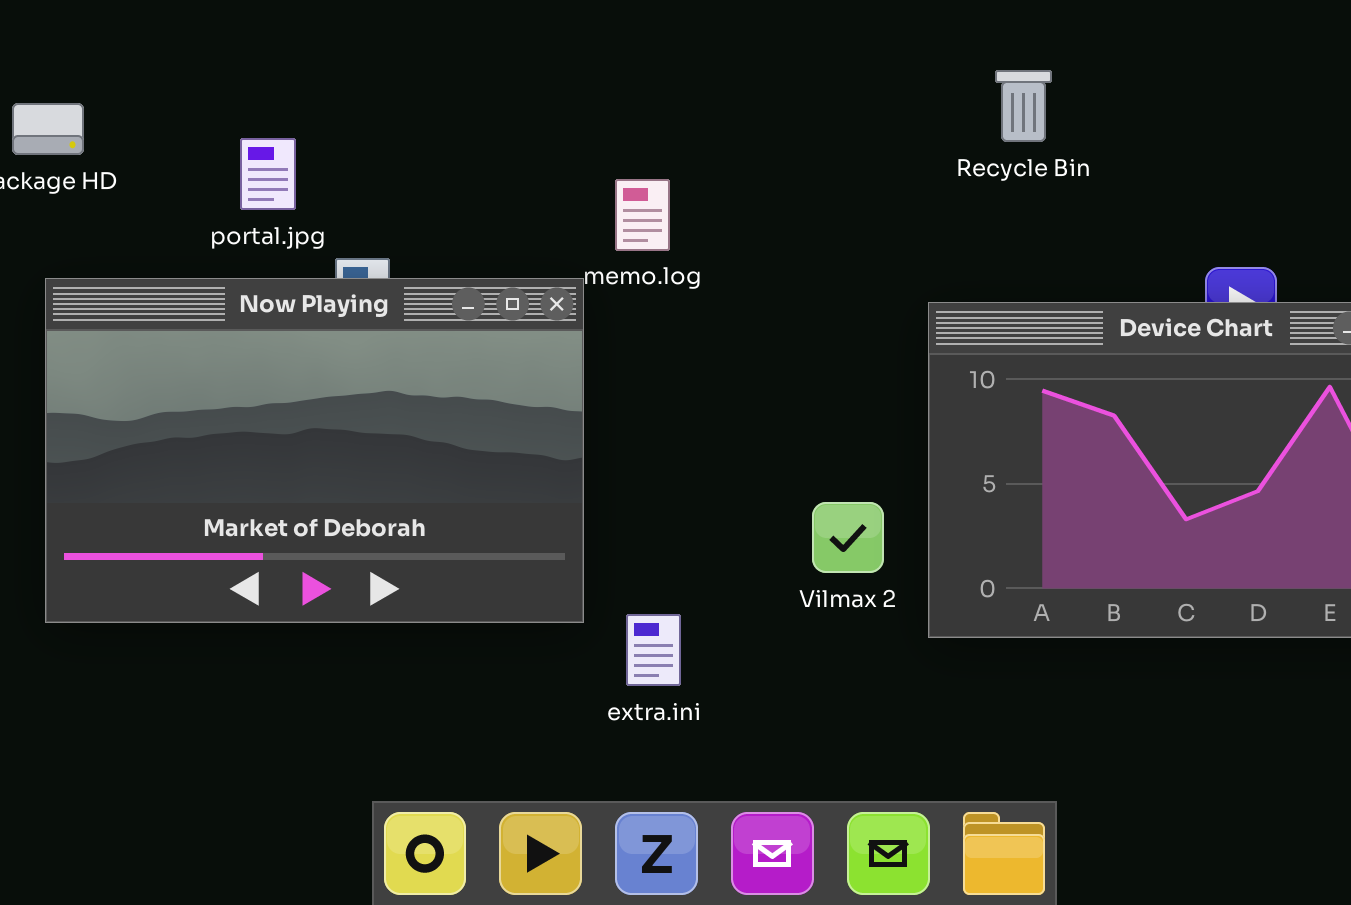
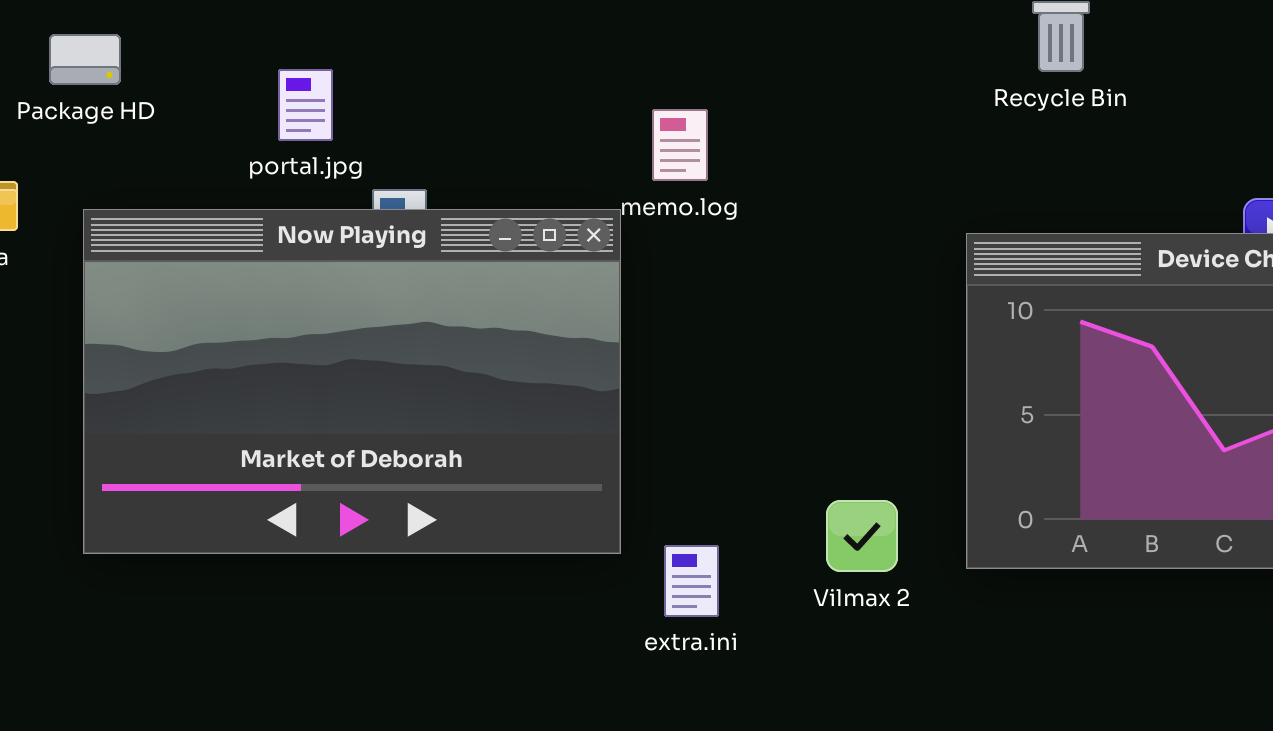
Vilmax 2: [812,502,884,573] -> [826,500,898,572], moved

